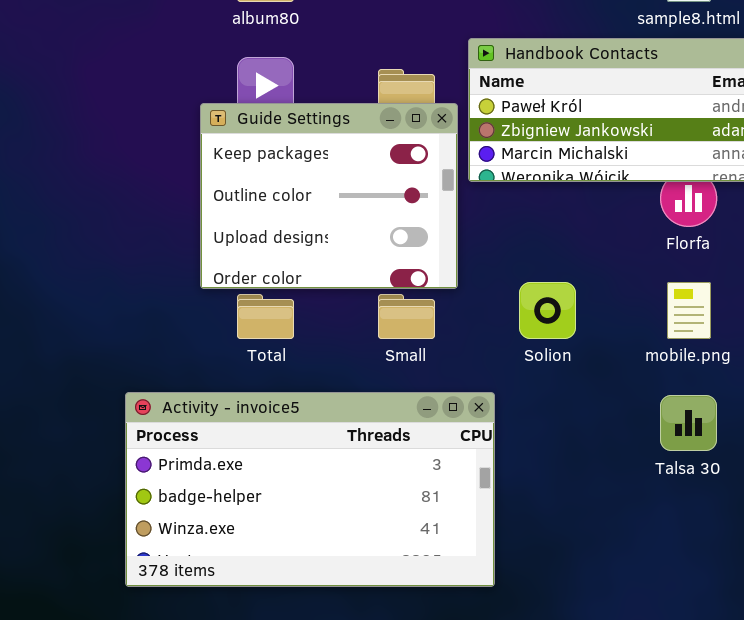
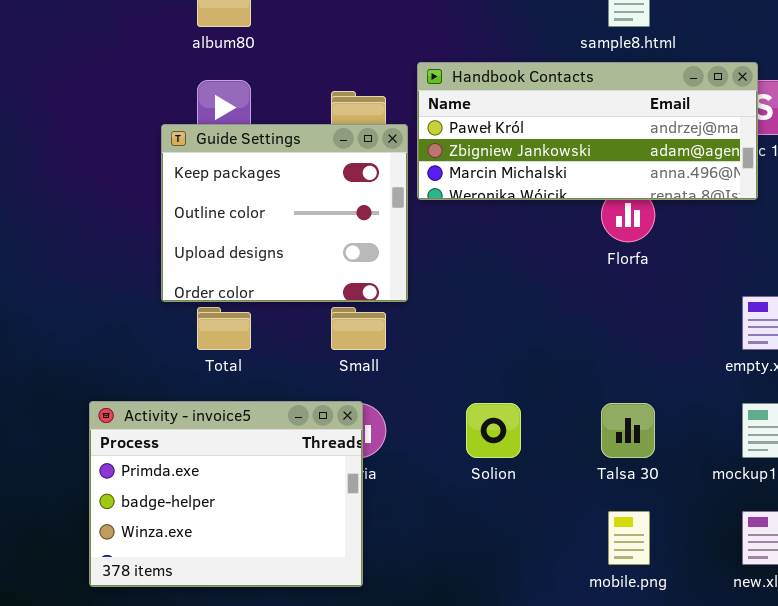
Solion: [519,282,576,339] -> [466,403,521,458], moved
mobile.png: [667,282,711,339] -> [608,511,650,565], moved
Activity - invoice5: [125,392,495,587] -> [89,401,363,587], resized

